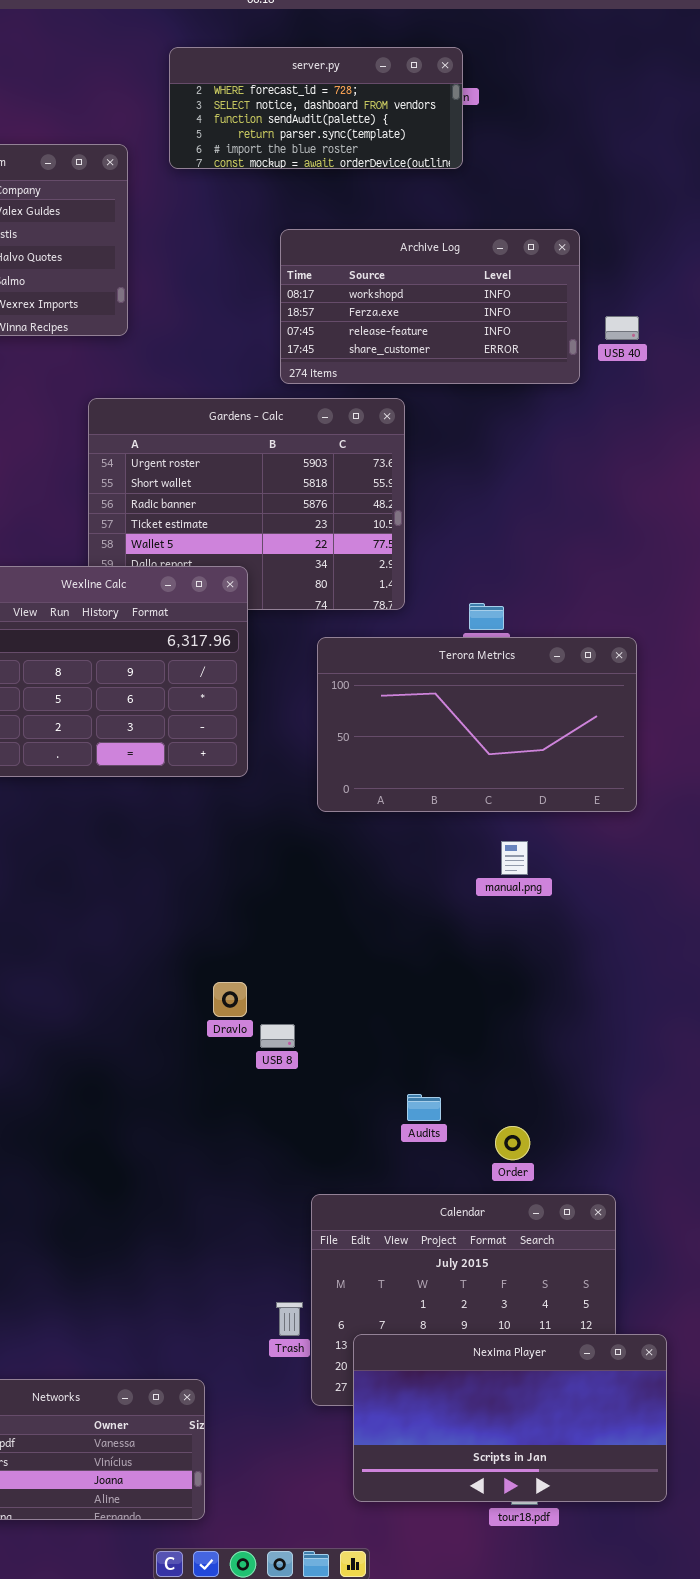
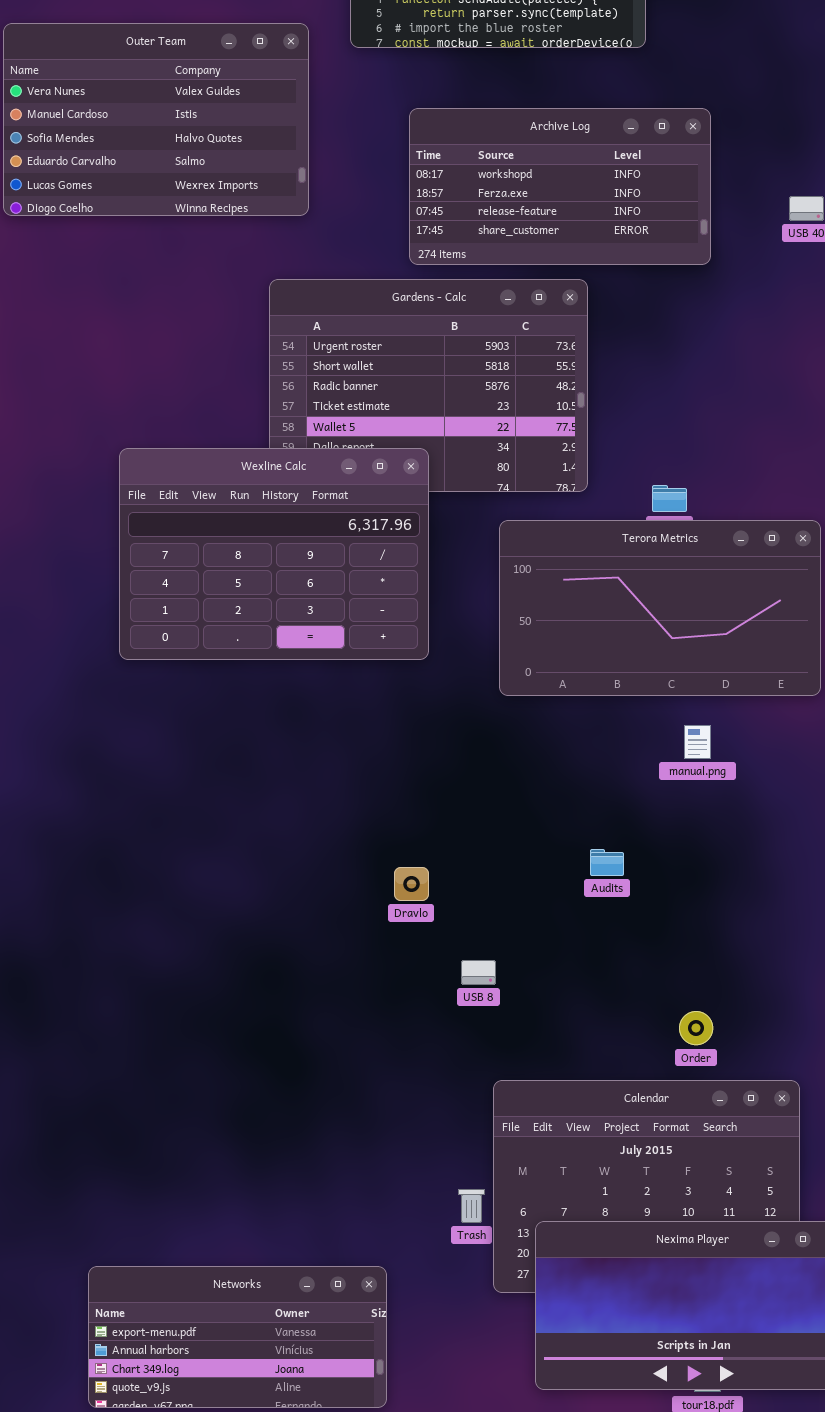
Archive Log: [280,229,580,384] -> [409,108,711,265], moved
USB 8: [260,1024,295,1048] -> [461,960,496,985], moved
Audits: [407,1094,441,1121] -> [590,849,624,876], moved

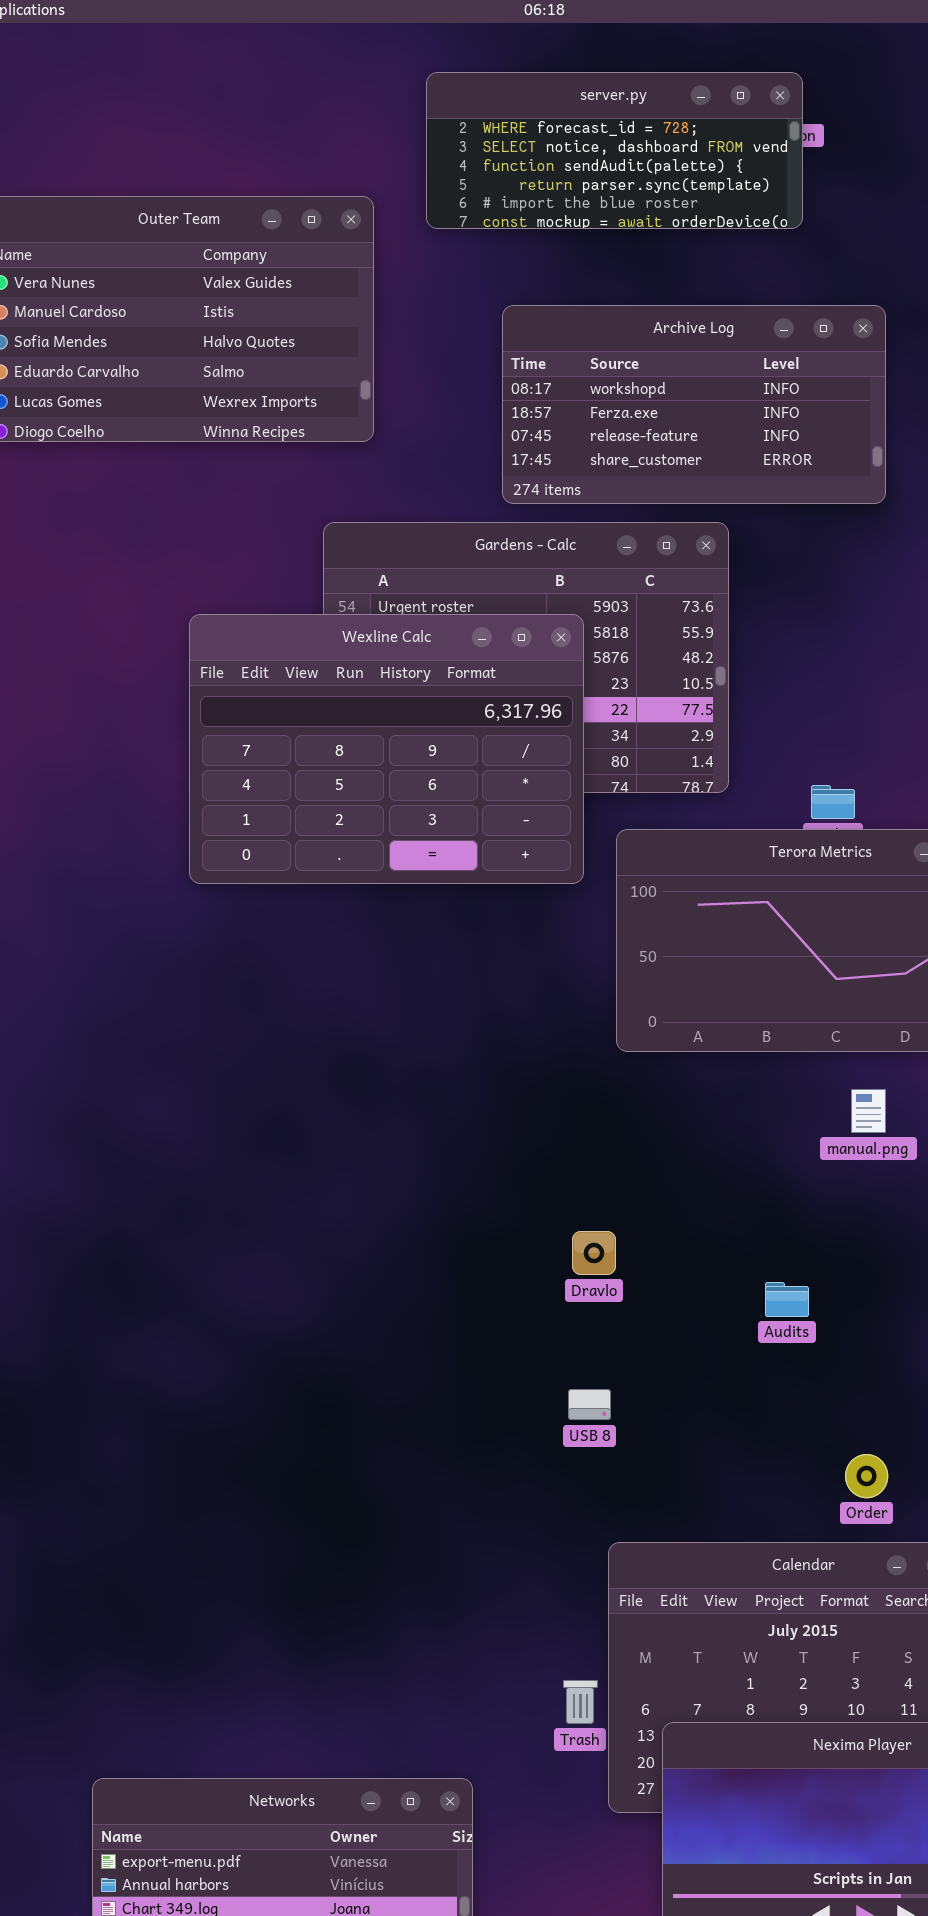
Wexline Calc: [119,448,429,660] -> [189,614,584,884], moved
Audits: [590,849,624,876] -> [765,1282,809,1317], moved
Dravlo: [394,867,429,901] -> [572,1231,616,1275], moved

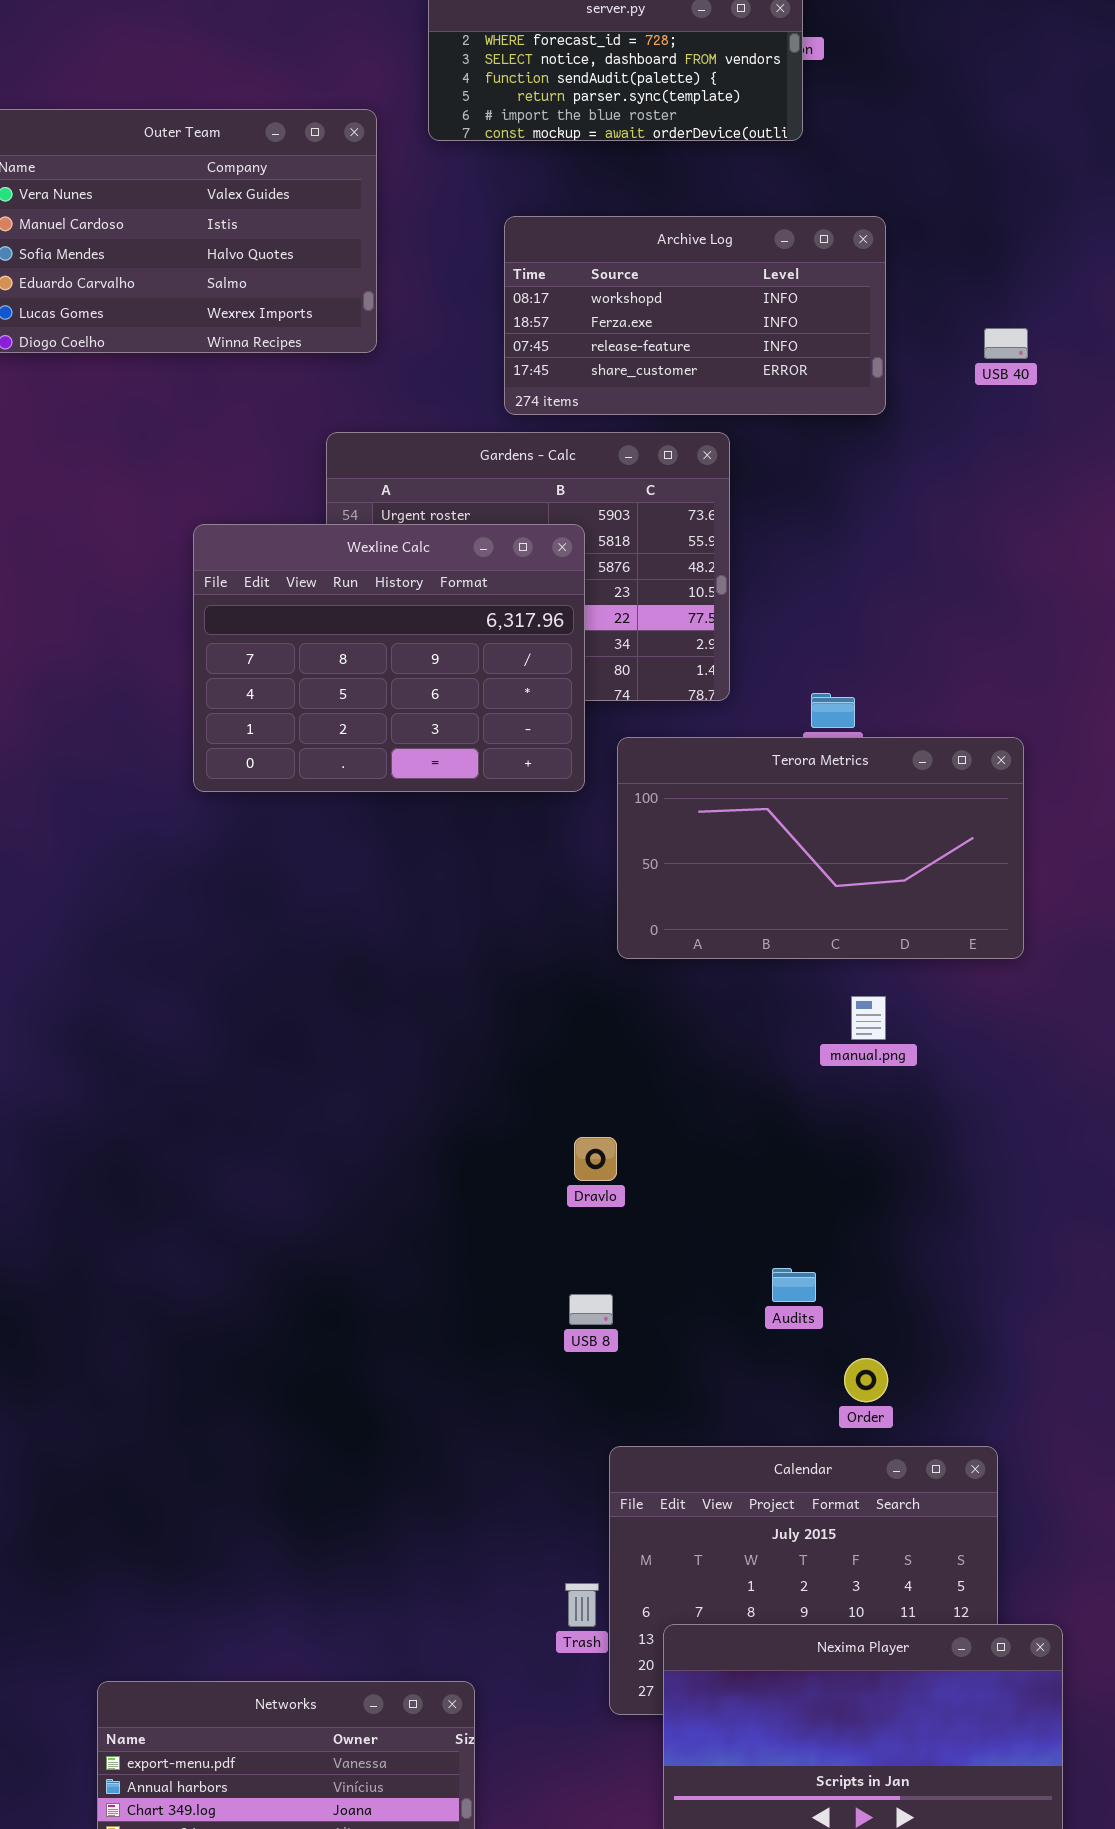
Audits: [765,1282,809,1317] -> [772,1268,816,1302], moved

